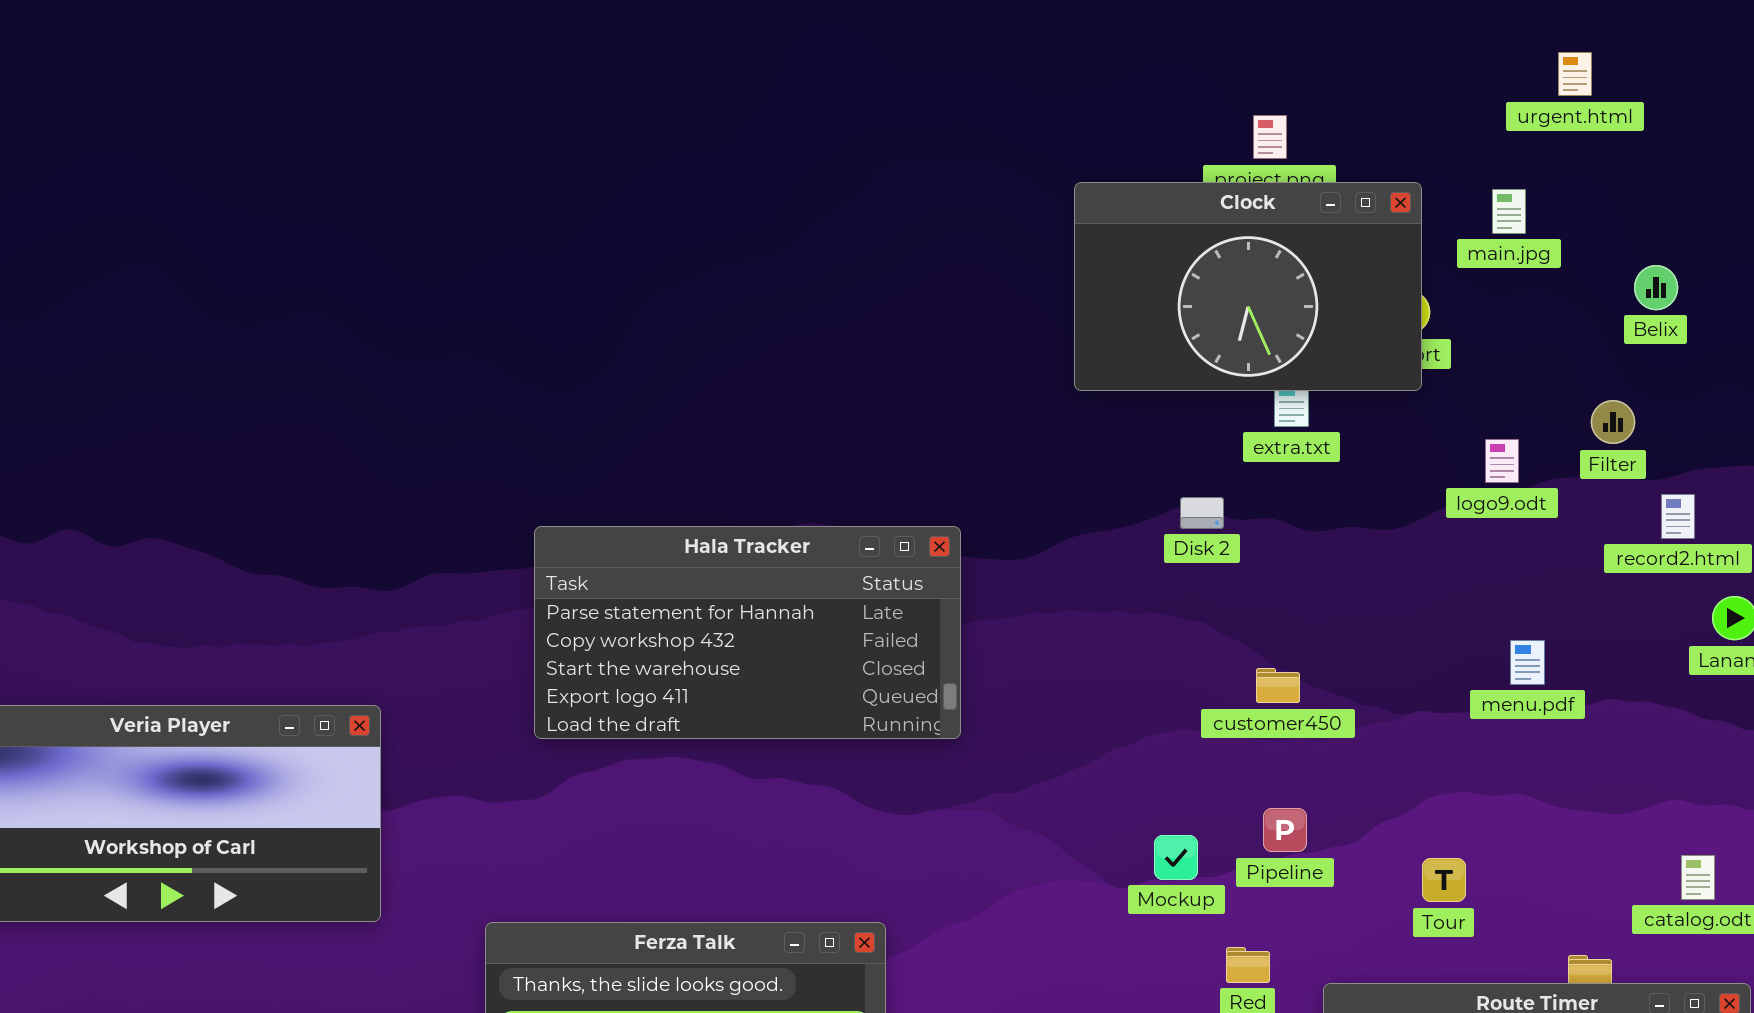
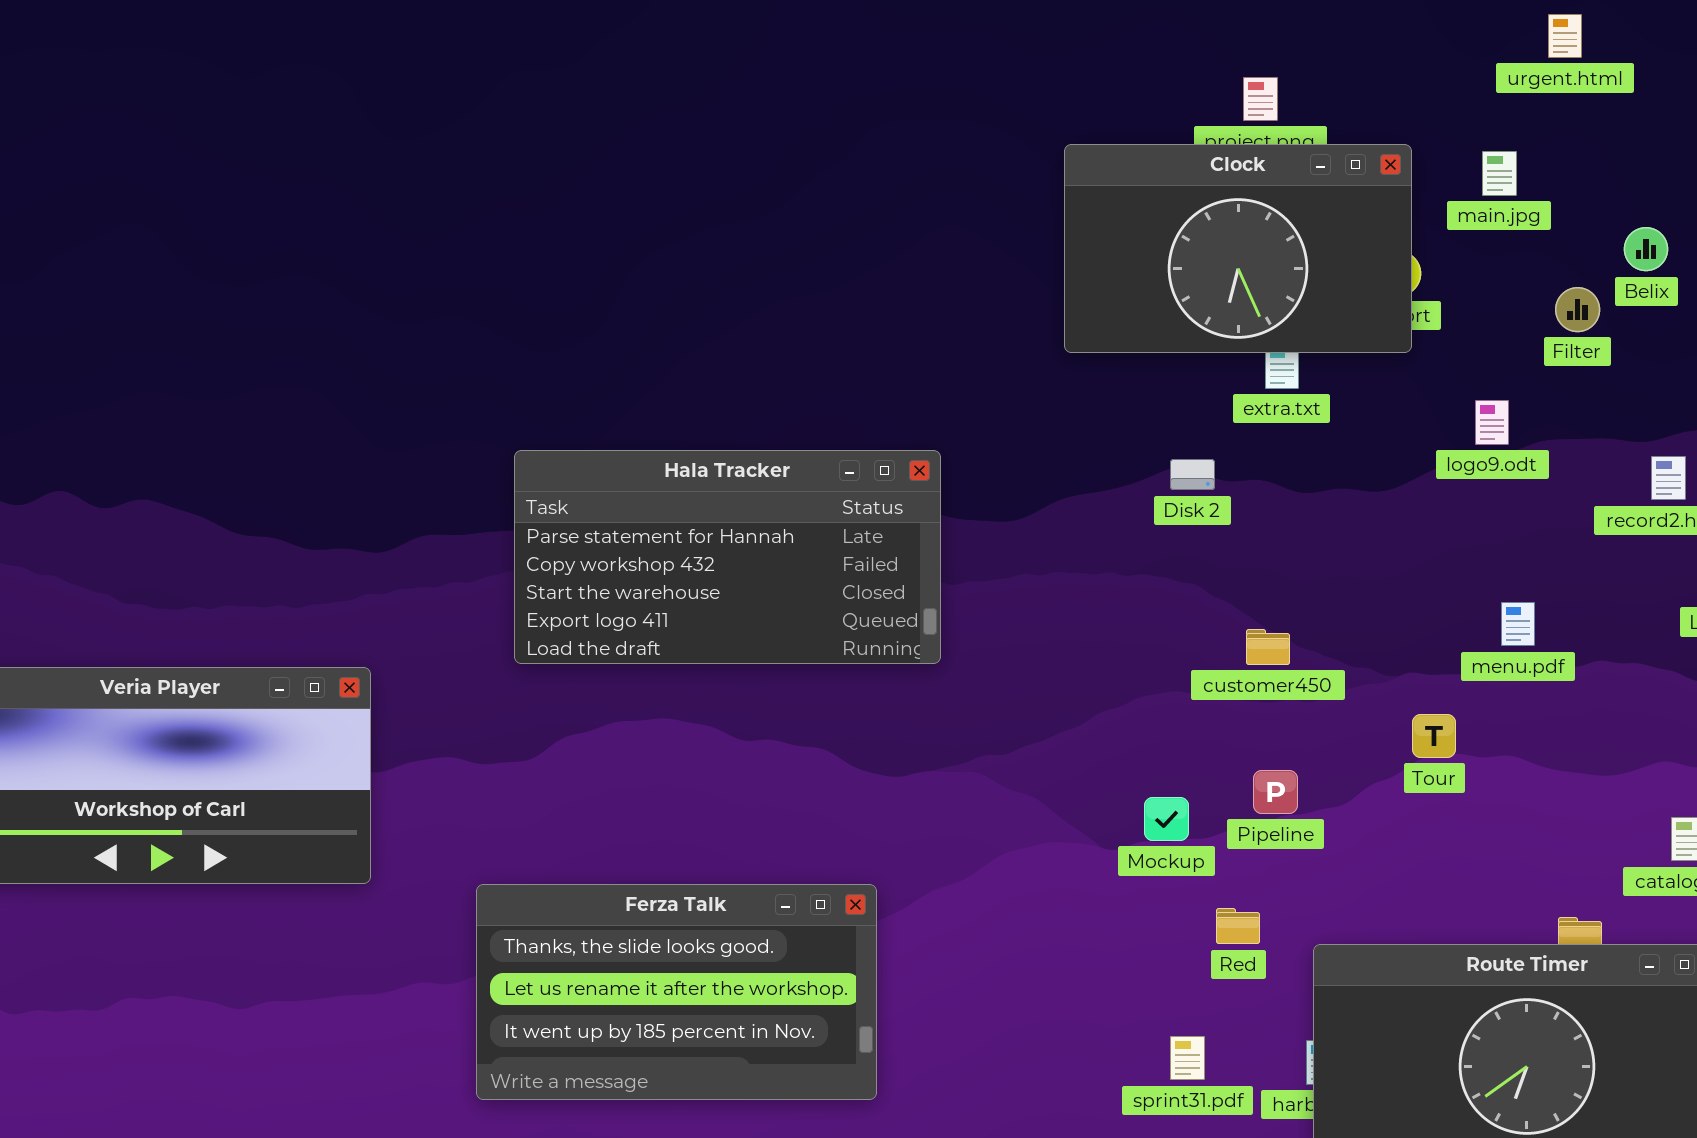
Filter: [1591,400,1635,444] -> [1555,287,1600,332], moved
Hala Tracker: [534,526,961,739] -> [514,450,941,664], moved
Tour: [1422,858,1466,902] -> [1412,714,1456,758], moved

